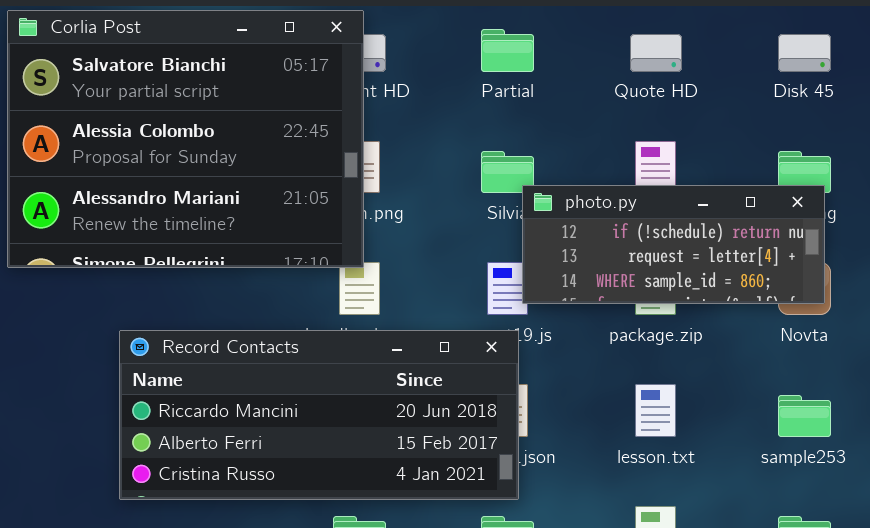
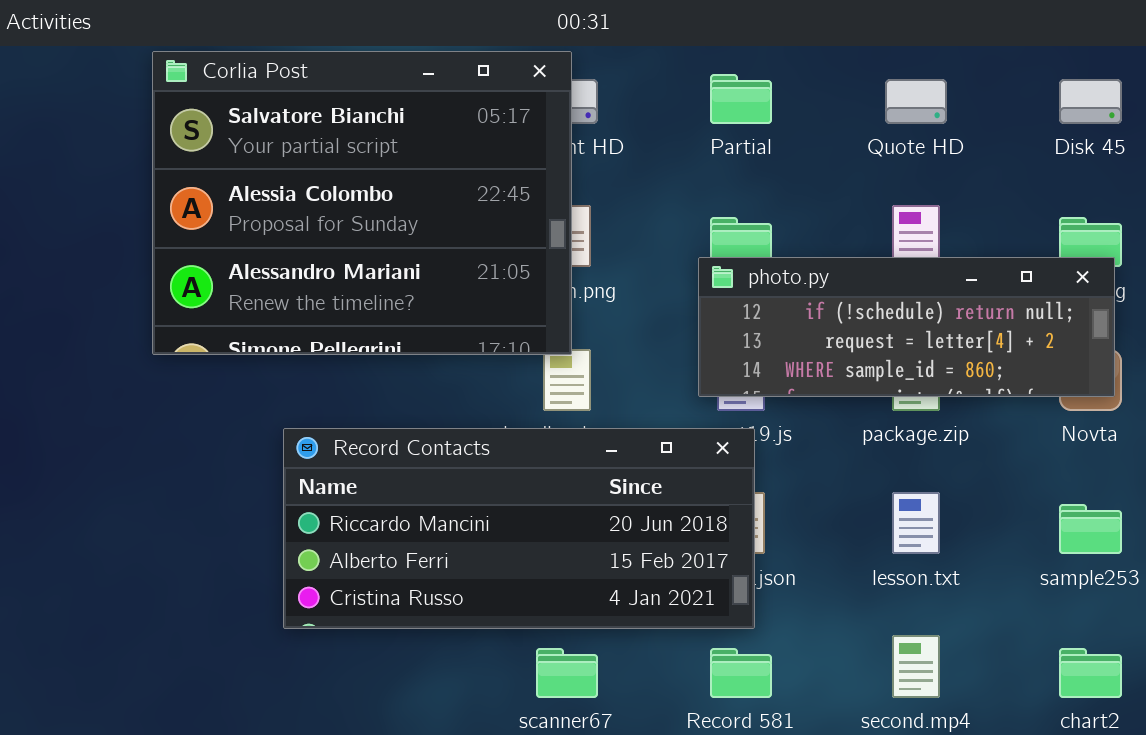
photo.py: [522,185,825,304] -> [698,257,1115,397], resized

